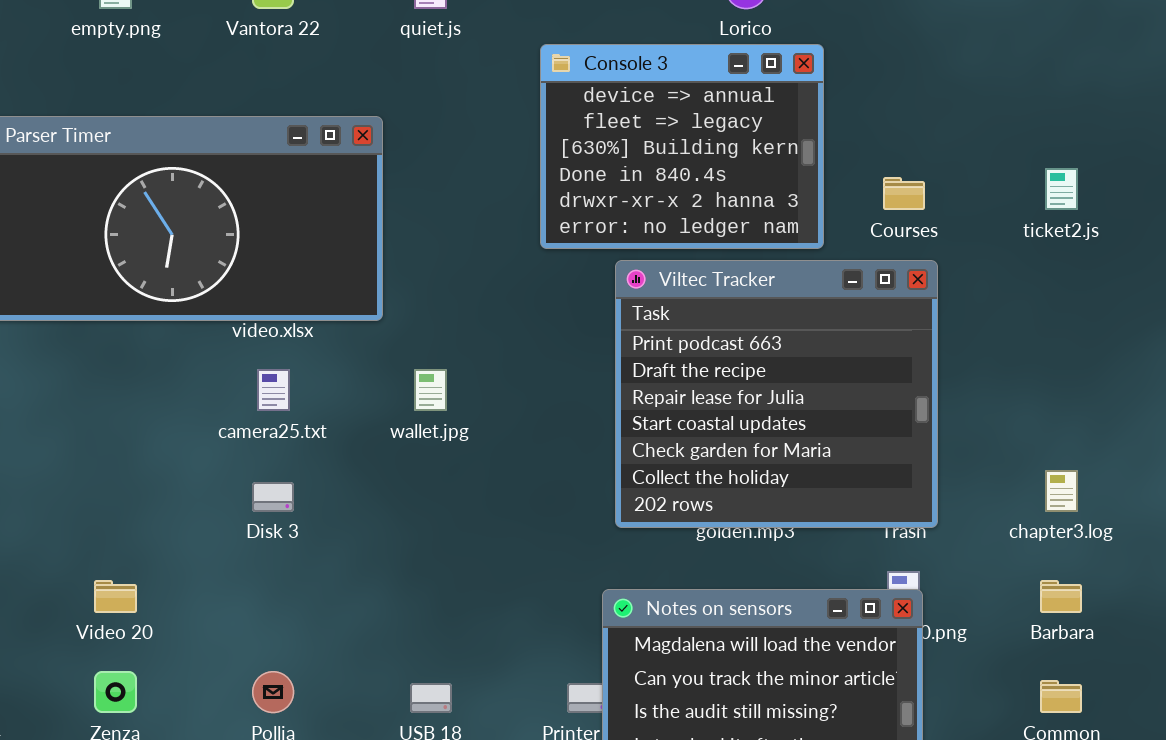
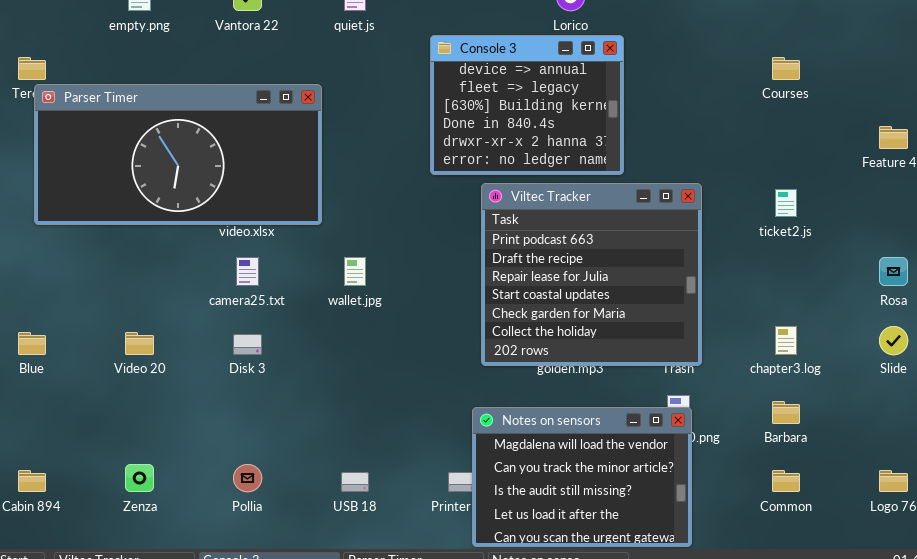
ticket2.js: [1045,168,1078,210] -> [775,189,797,217], moved
Courses: [883,177,925,210] -> [772,57,800,80], moved
Video 20: [94,580,137,613] -> [125,332,154,355], moved

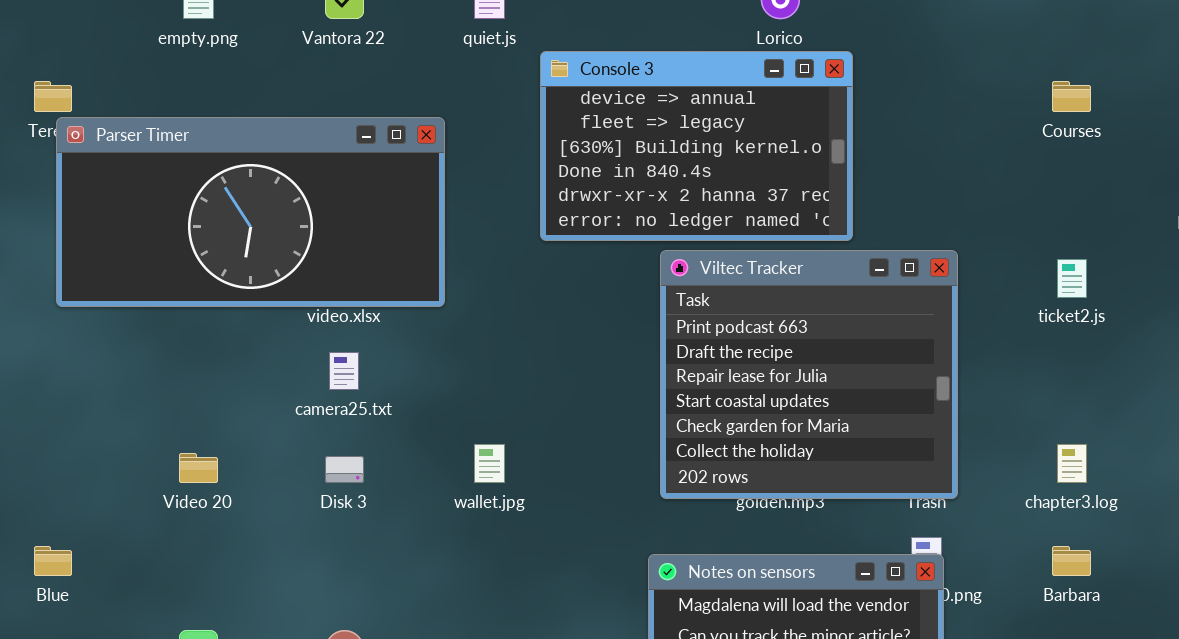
Console 3: [430,35,624,175] -> [540,51,853,241], resized
wallet.jpg: [344,257,366,286] -> [474,444,505,483], moved
Blue: [18,332,46,355] -> [34,546,72,576], moved

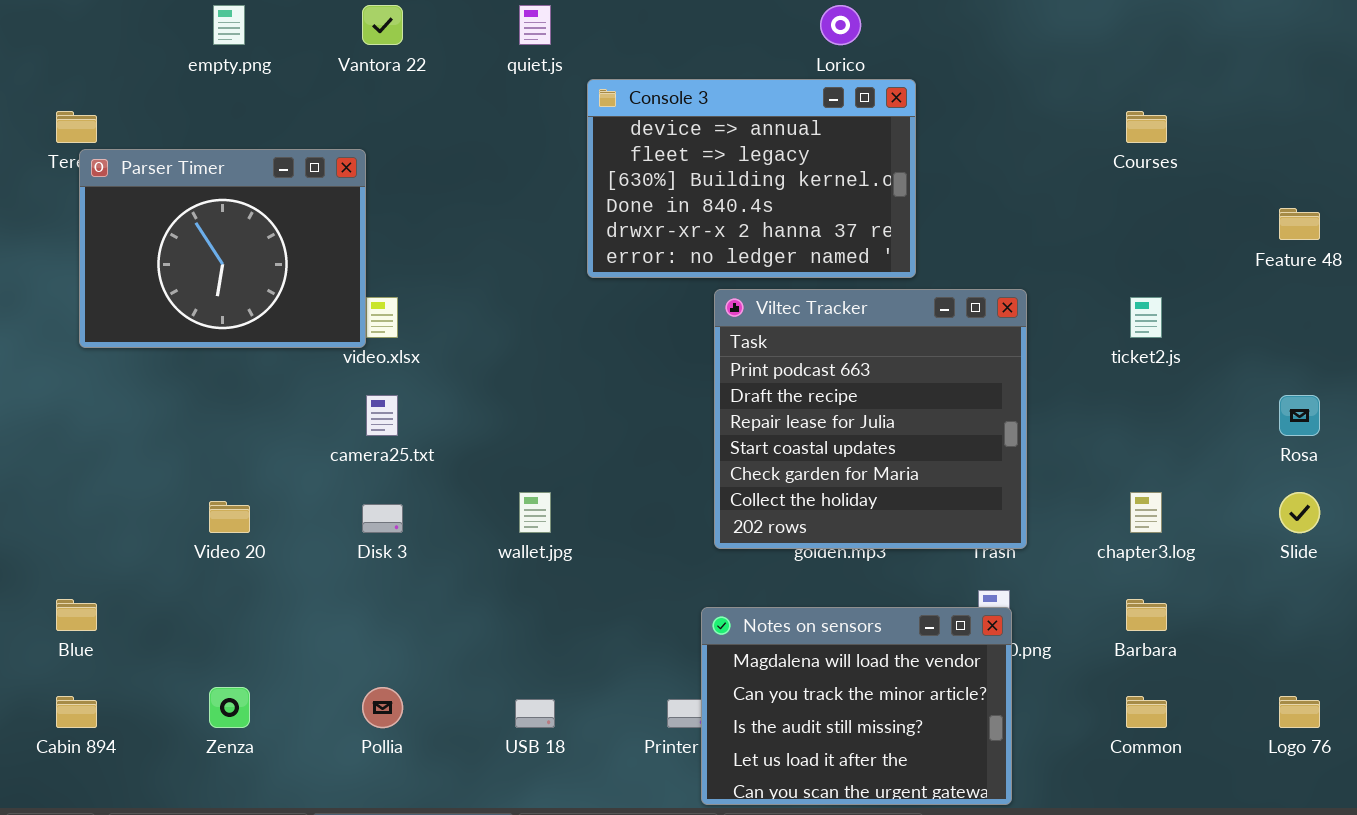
Parser Timer: [56,117,445,307] -> [79,149,366,348], resized

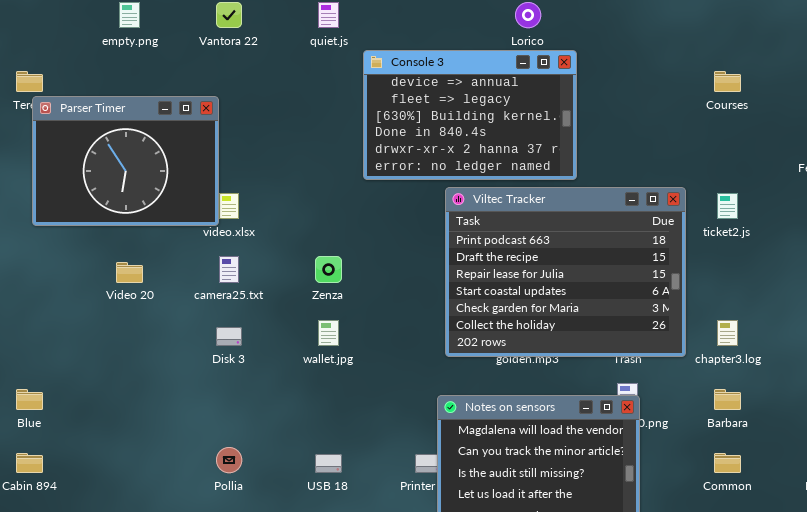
Viltec Tracker: [714,289,1027,549] -> [445,187,686,357], resized
Video 20: [209,501,250,533] -> [116,262,143,283], moved
Zenza: [209,687,250,728] -> [315,256,342,283], moved

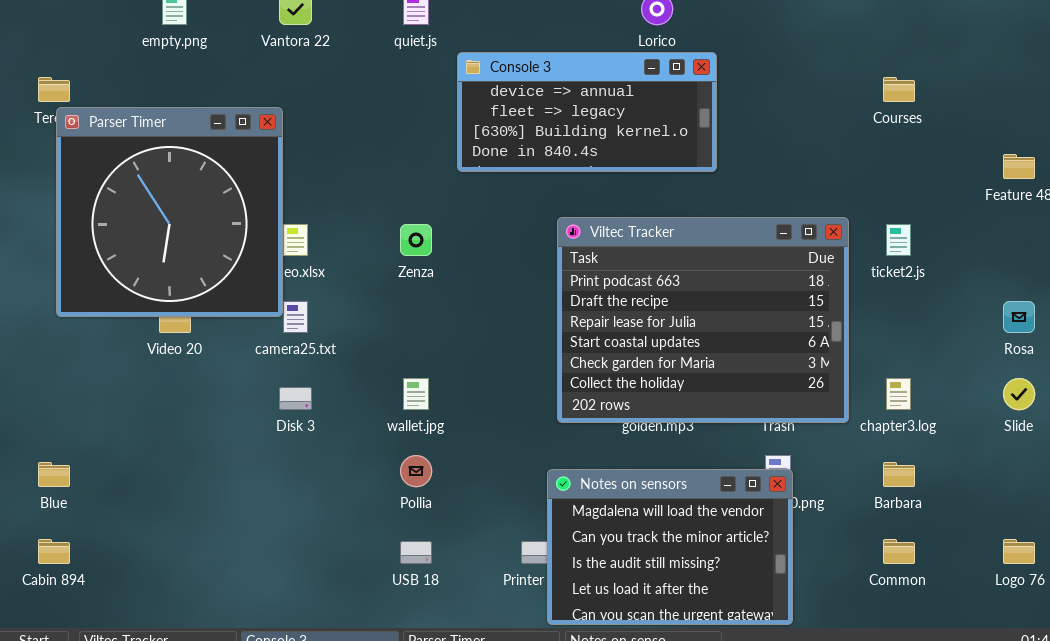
Console 3: [363,50,577,180] -> [457,52,717,172], resized
Parser Timer: [32,96,219,226] -> [56,107,283,317], resized
Zenza: [315,256,342,283] -> [400,224,432,256], moved
Pollia: [216,447,242,473] -> [400,455,432,487], moved

